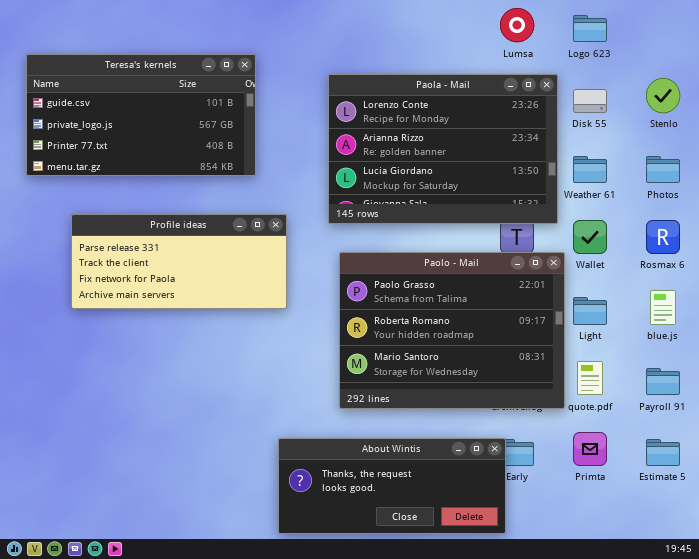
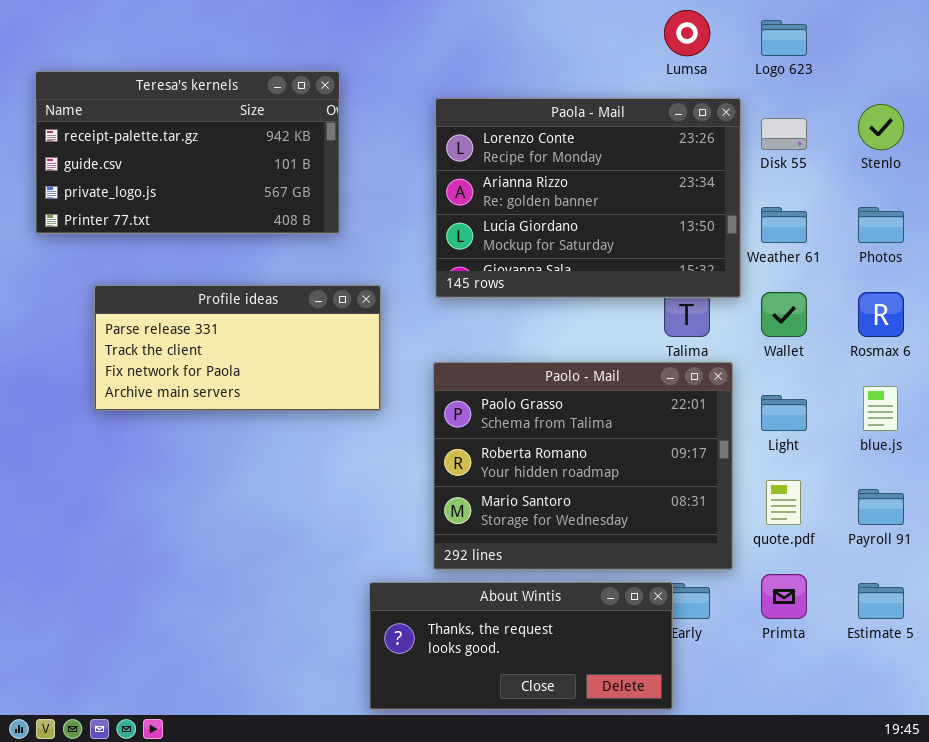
Teresa's kernels: [26,54,256,176] -> [35,71,340,234], scrolled up 1 row
Paolo - Mail: [339,252,565,409] -> [433,362,733,570], moved

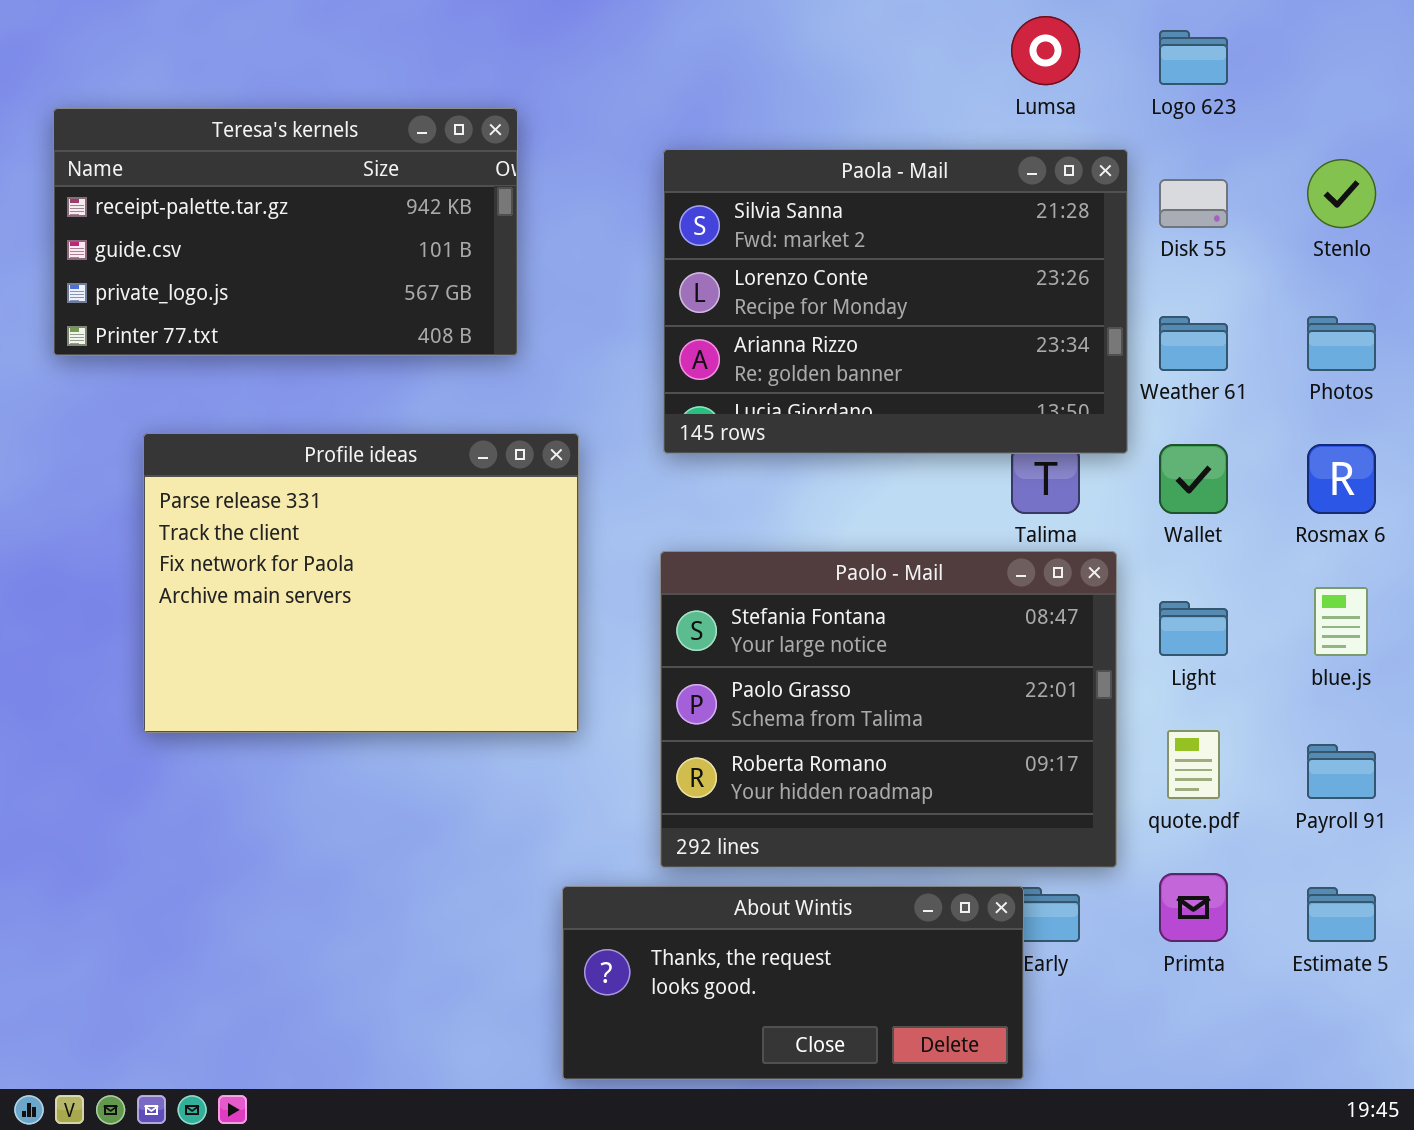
Paola - Mail: [435,98,741,298] -> [663,149,1128,454], scrolled up 1 row
Profile ideas: [94,285,381,411] -> [143,433,579,733], resized
Paolo - Mail: [433,362,733,570] -> [660,551,1117,868], scrolled up 1 row

